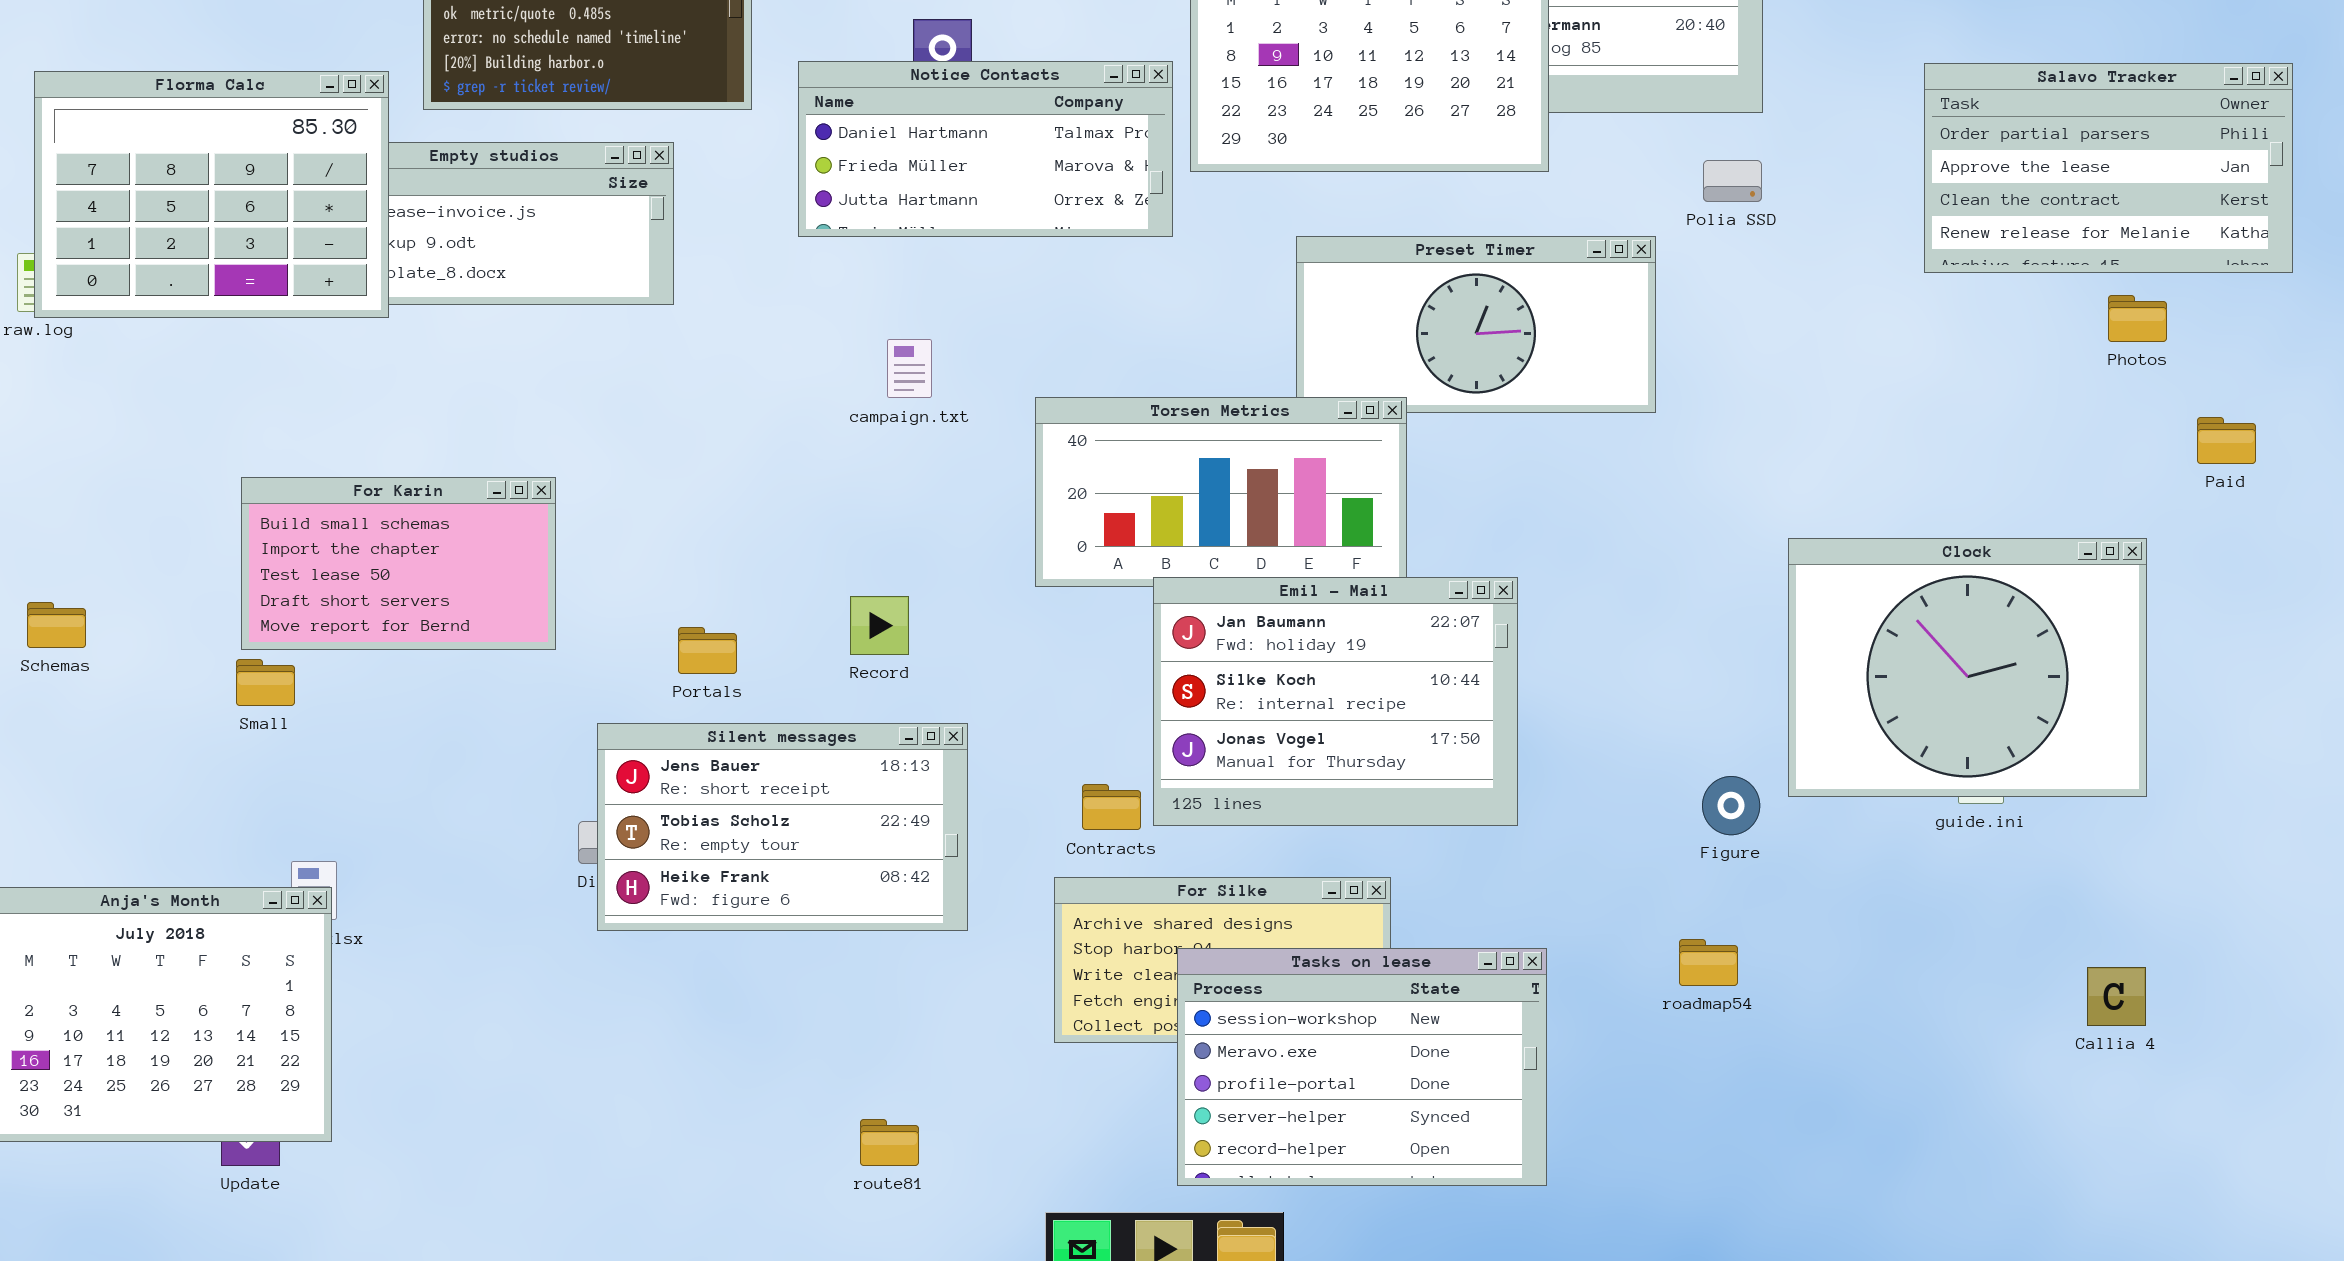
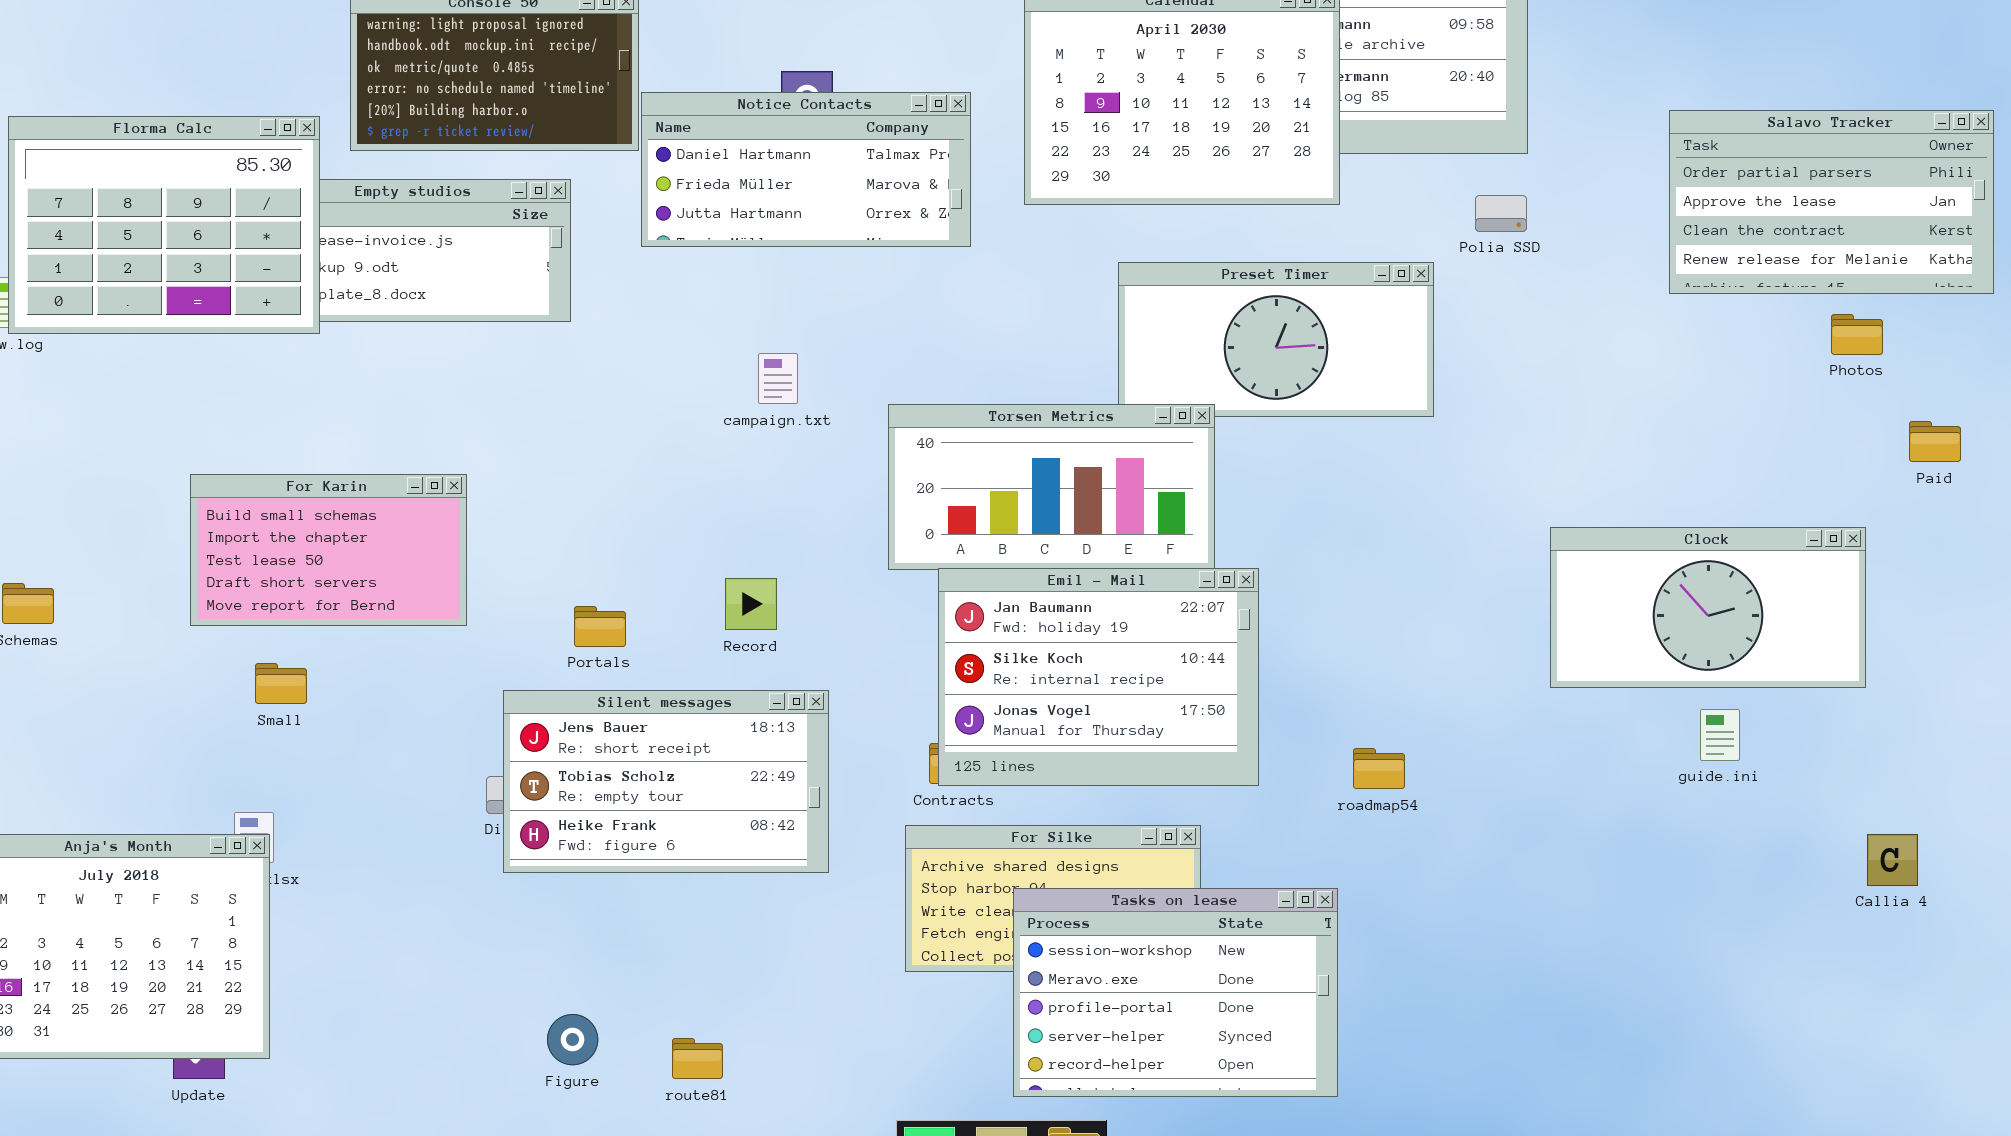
Notice Contacts: [798,61,1173,237] -> [641,92,971,247], moved
Clock: [1788,538,2147,797] -> [1550,527,1866,688], resized
Emil - Mail: [1153,577,1518,826] -> [938,568,1259,786], moved
Small: [236,659,295,706] -> [255,663,307,704], moved
Figure: [1702,776,1760,835] -> [547,1014,598,1065], moved
roadmap54: [1679,939,1738,986] -> [1353,748,1405,789], moved
Callia 4: [2087,967,2146,1026] -> [1867,834,1918,886], moved
route81: [860,1119,919,1166] -> [672,1038,723,1079], moved

